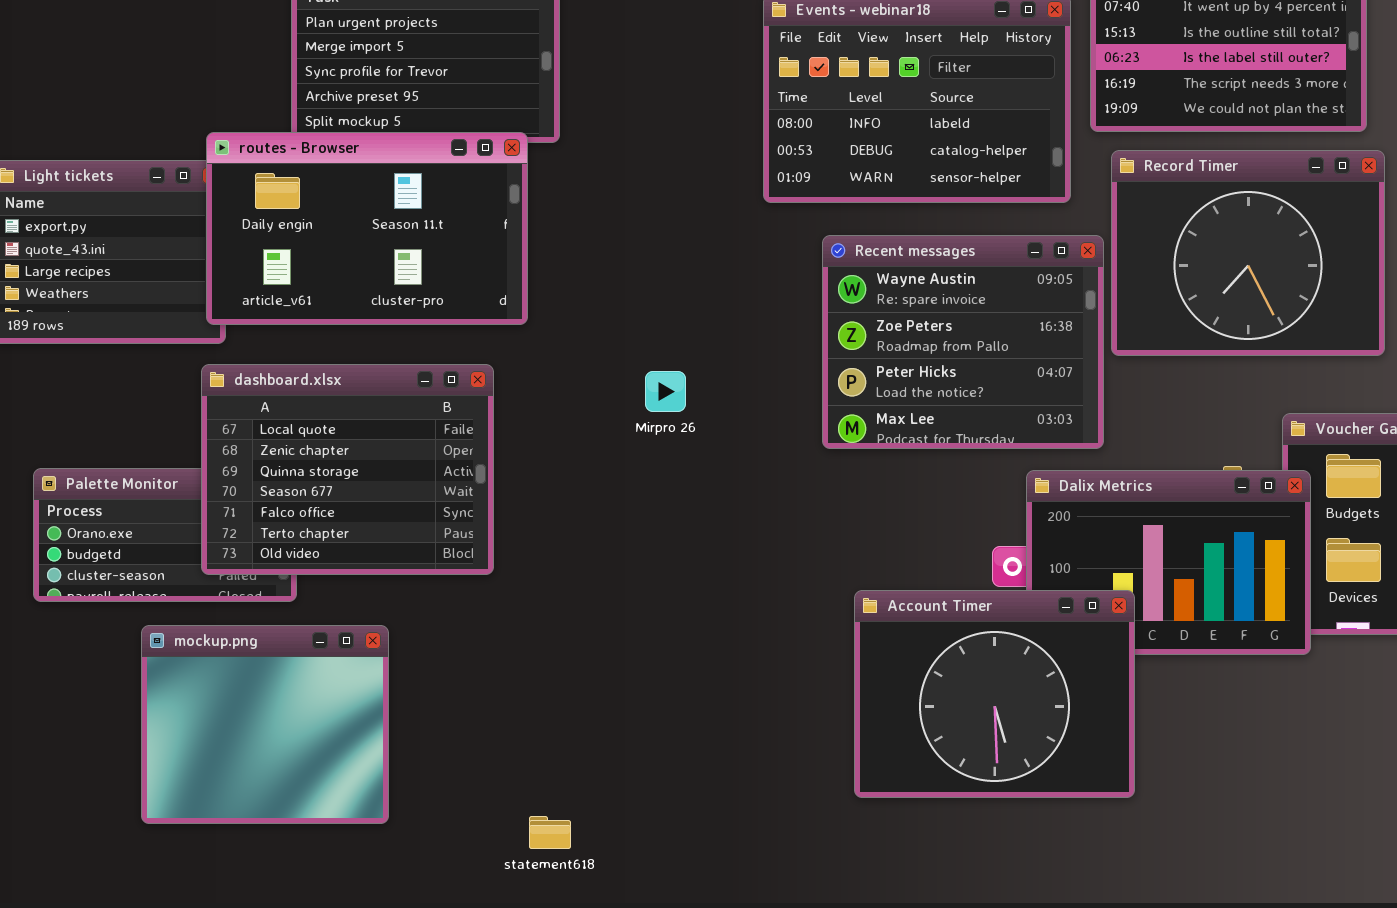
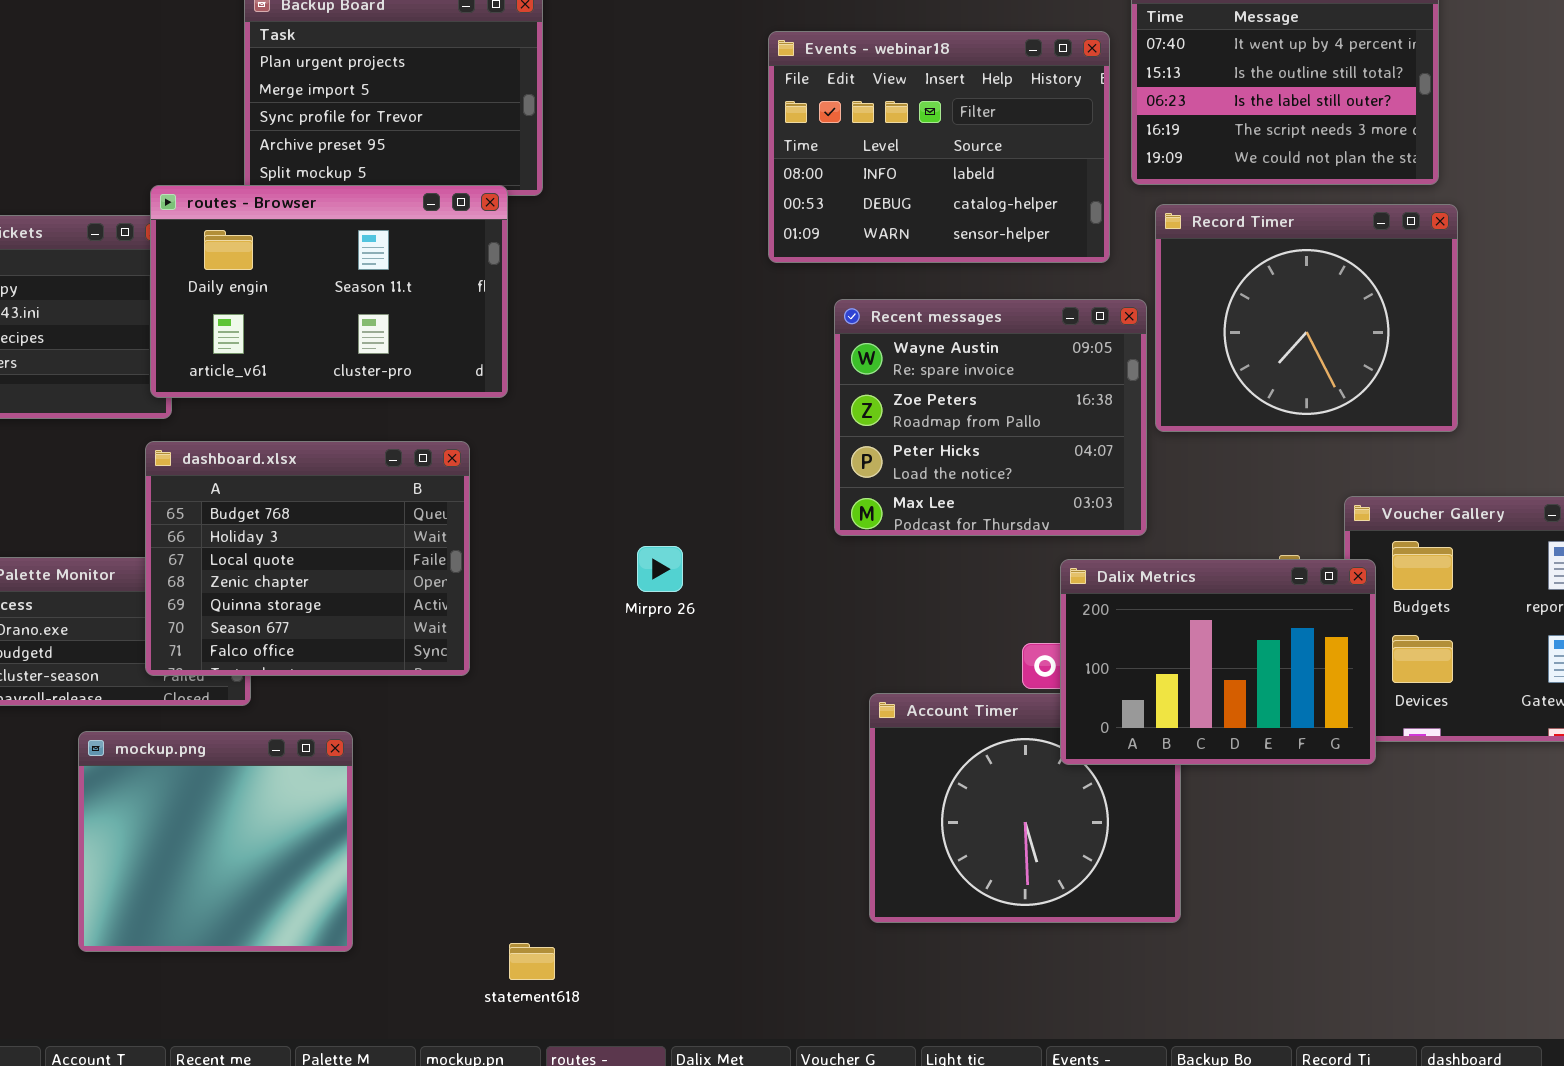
dashboard.xlsx: [201,364,494,575] -> [145,441,470,676], scrolled up 2 rows
Mirpro 26: [645,371,686,412] -> [637,546,683,592], moved
Dalix Metrics: [1026,470,1311,655] -> [1060,559,1376,765], raised

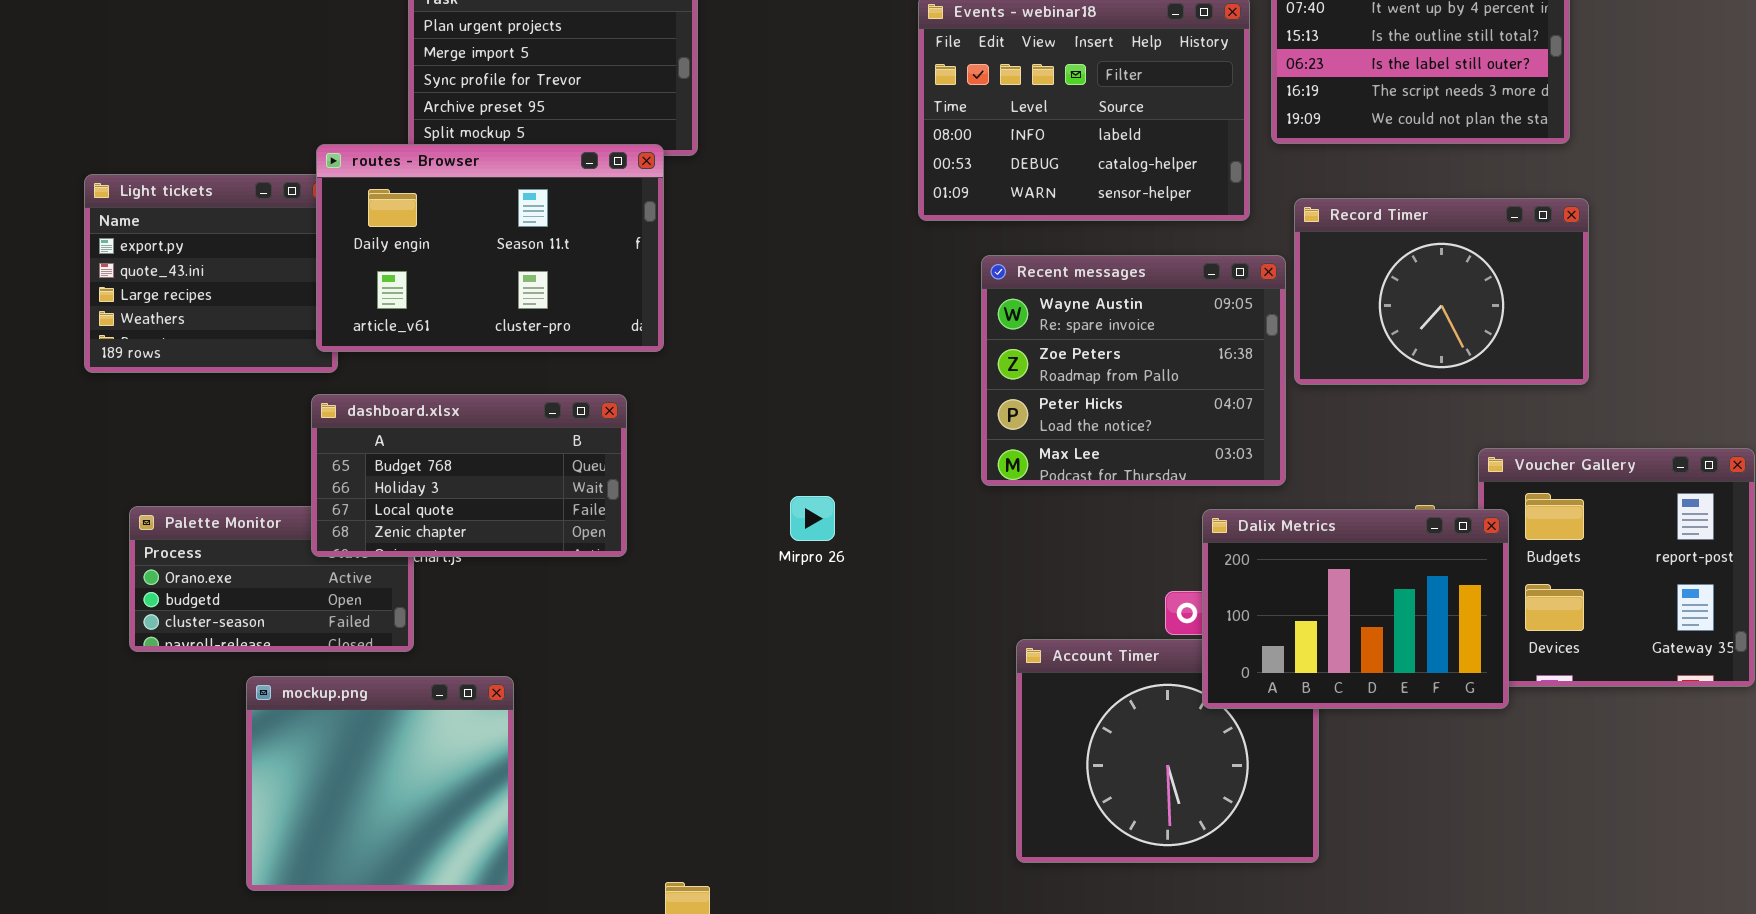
Record Timer: [1155,204,1458,432] -> [1294,198,1589,385], resized
dashboard.xlsx: [145,441,470,676] -> [311,394,627,557], resized

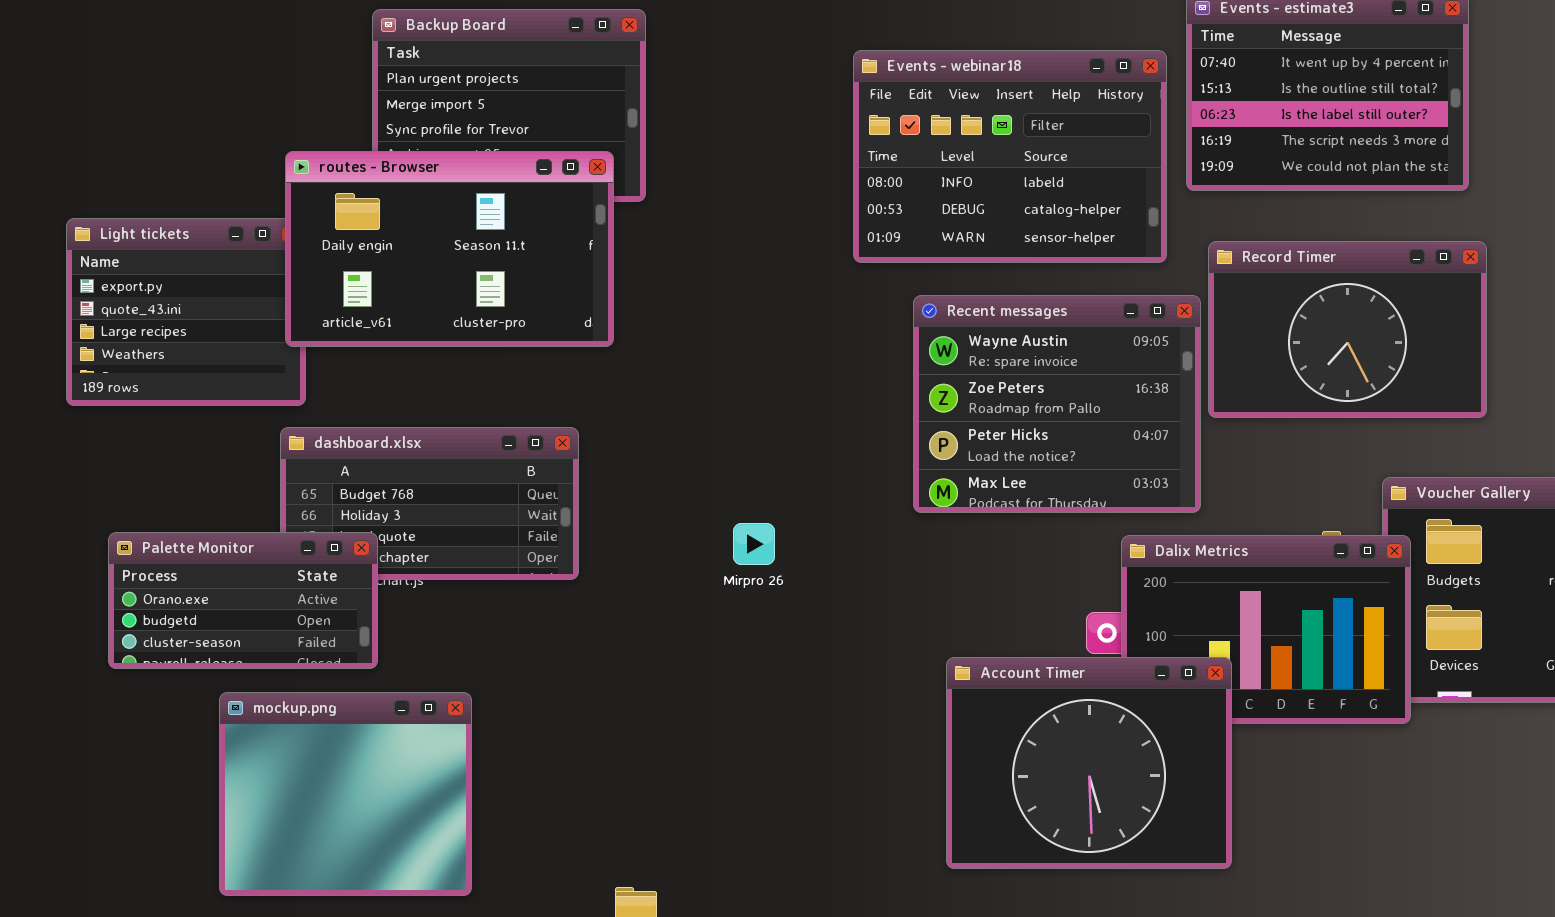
routes - Browser: [316,144,664,352] -> [285,151,614,347], moved
Palette Monitor: [129,506,414,652] -> [108,532,378,669], raised
Account Timer: [1016,639,1319,863] -> [946,657,1232,869], raised

